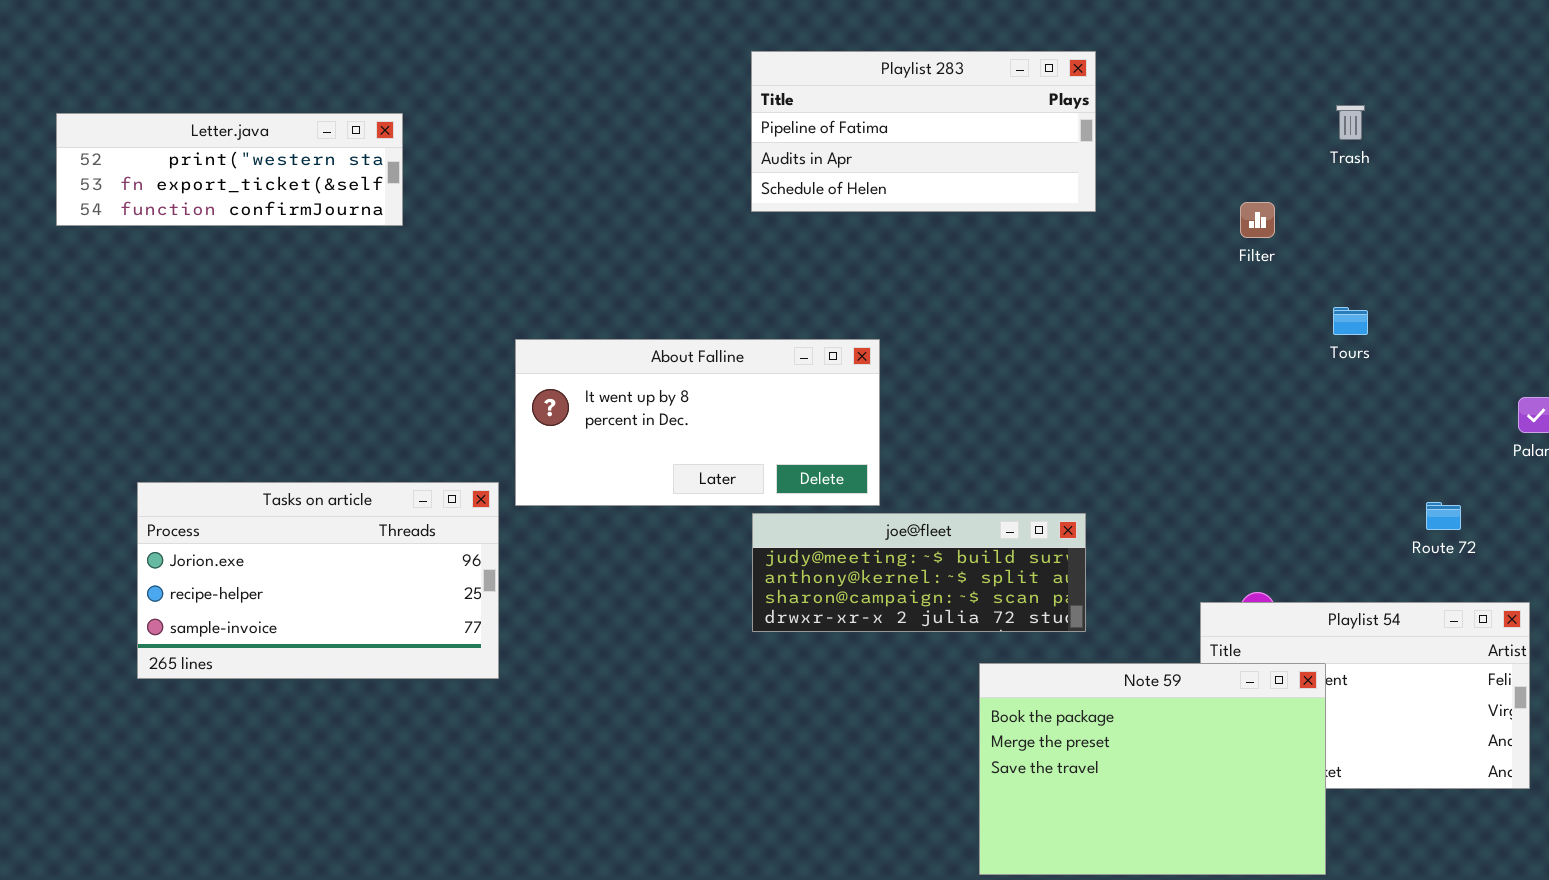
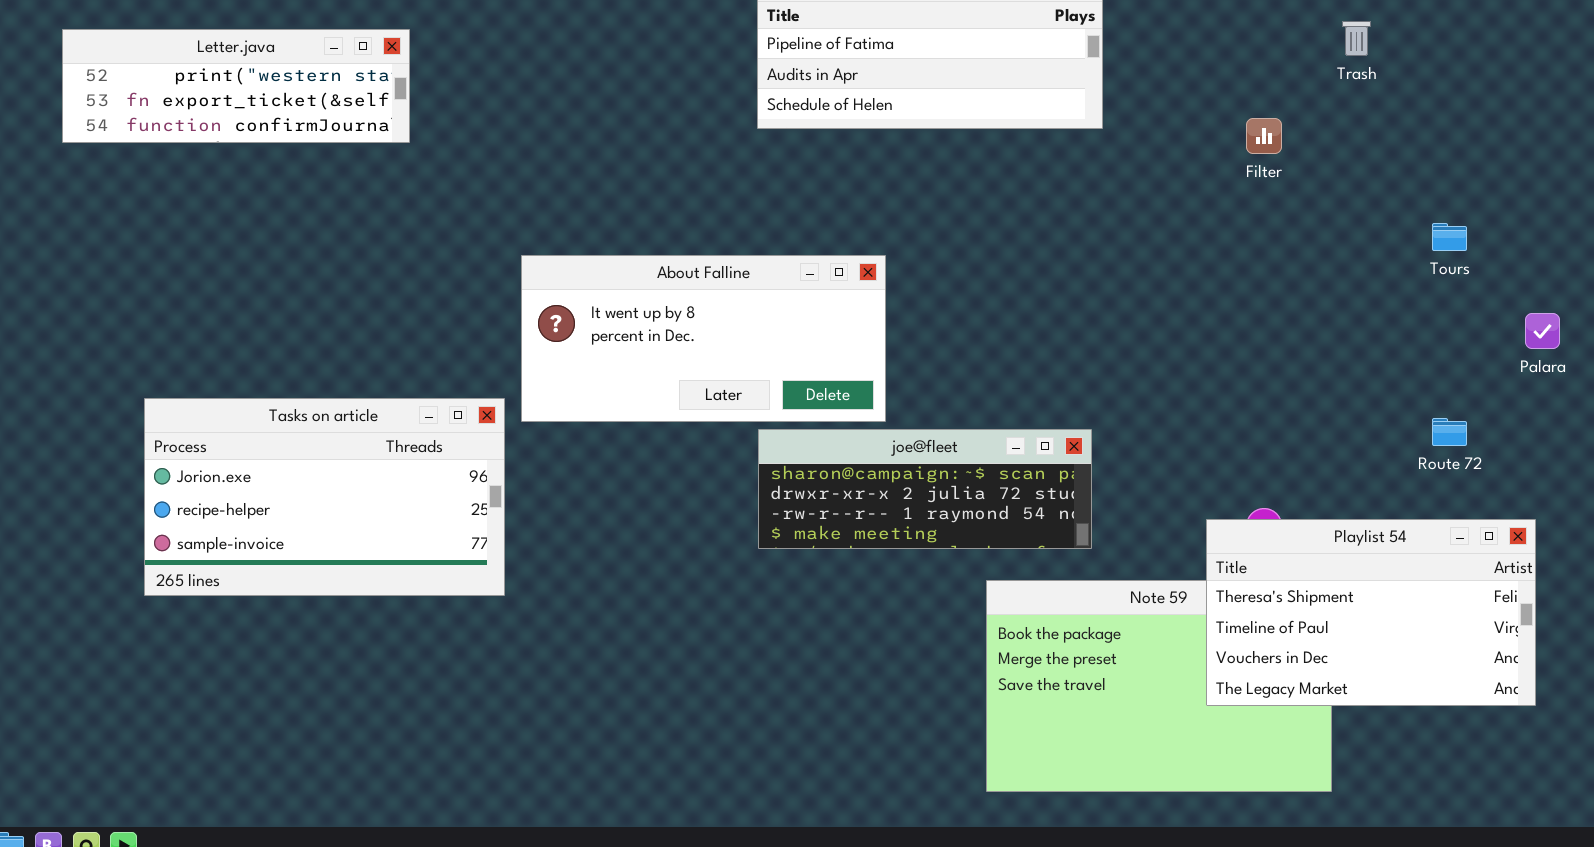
Tours: [1333,307,1368,335] -> [1432,223,1467,251], moved
joe@fleet: [752,513,1086,632] -> [758,429,1092,549], scrolled down 2 rows
Playlist 54: [1200,602,1530,789] -> [1206,519,1536,706], raised

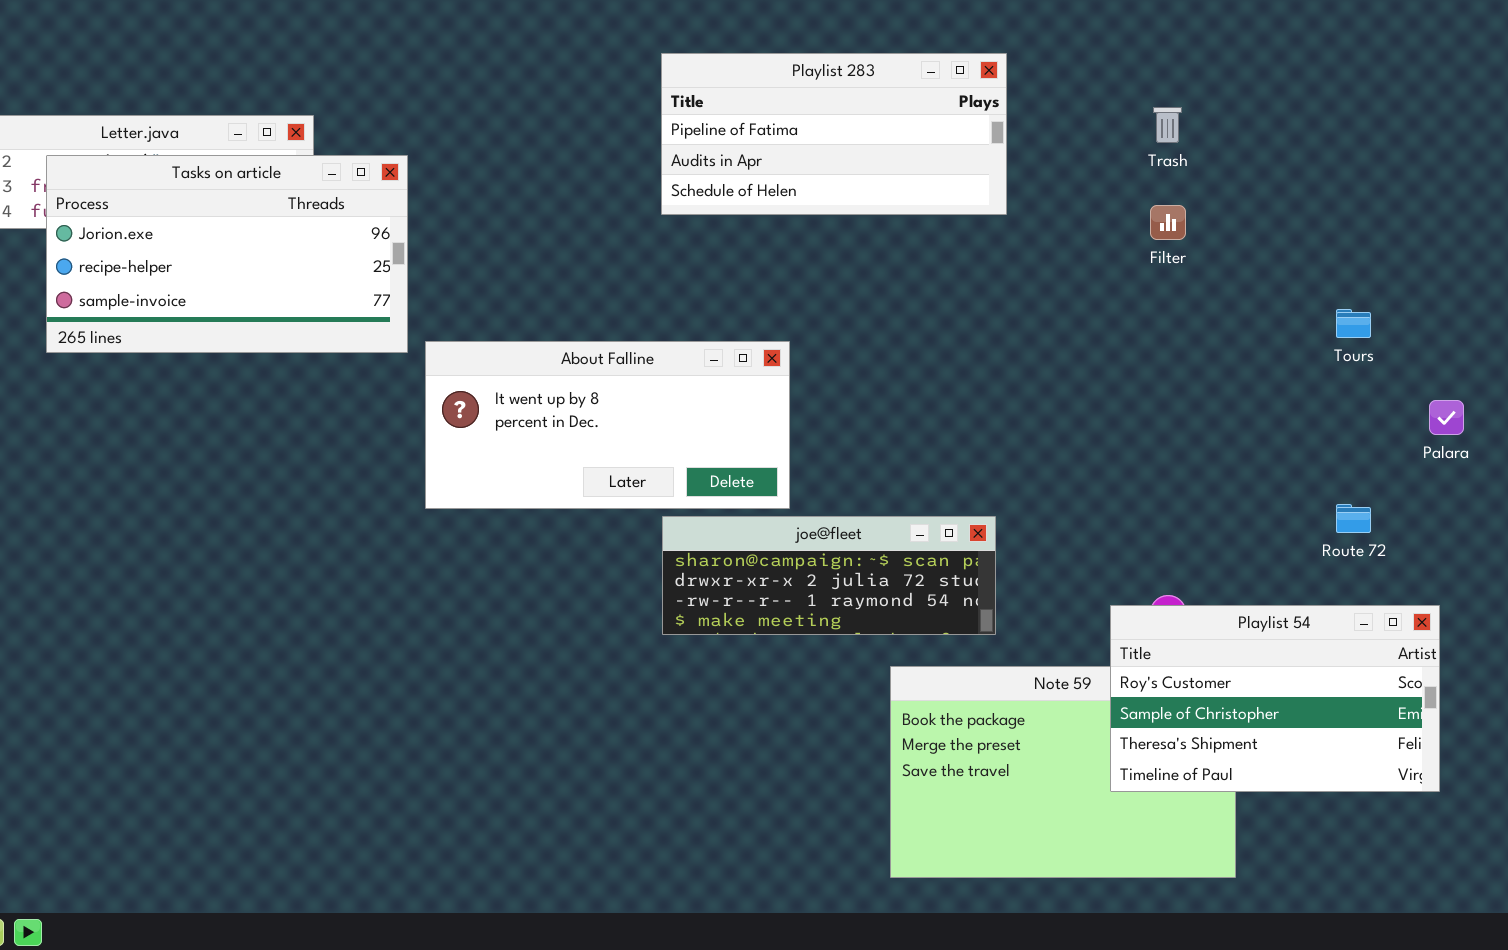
Trash: [1342,21,1371,56] -> [1153,107,1182,143], moved
Tasks on article: [144,398,505,596] -> [46,155,408,353], moved
Playlist 54: [1206,519,1536,706] -> [1110,605,1440,792], scrolled up 2 rows

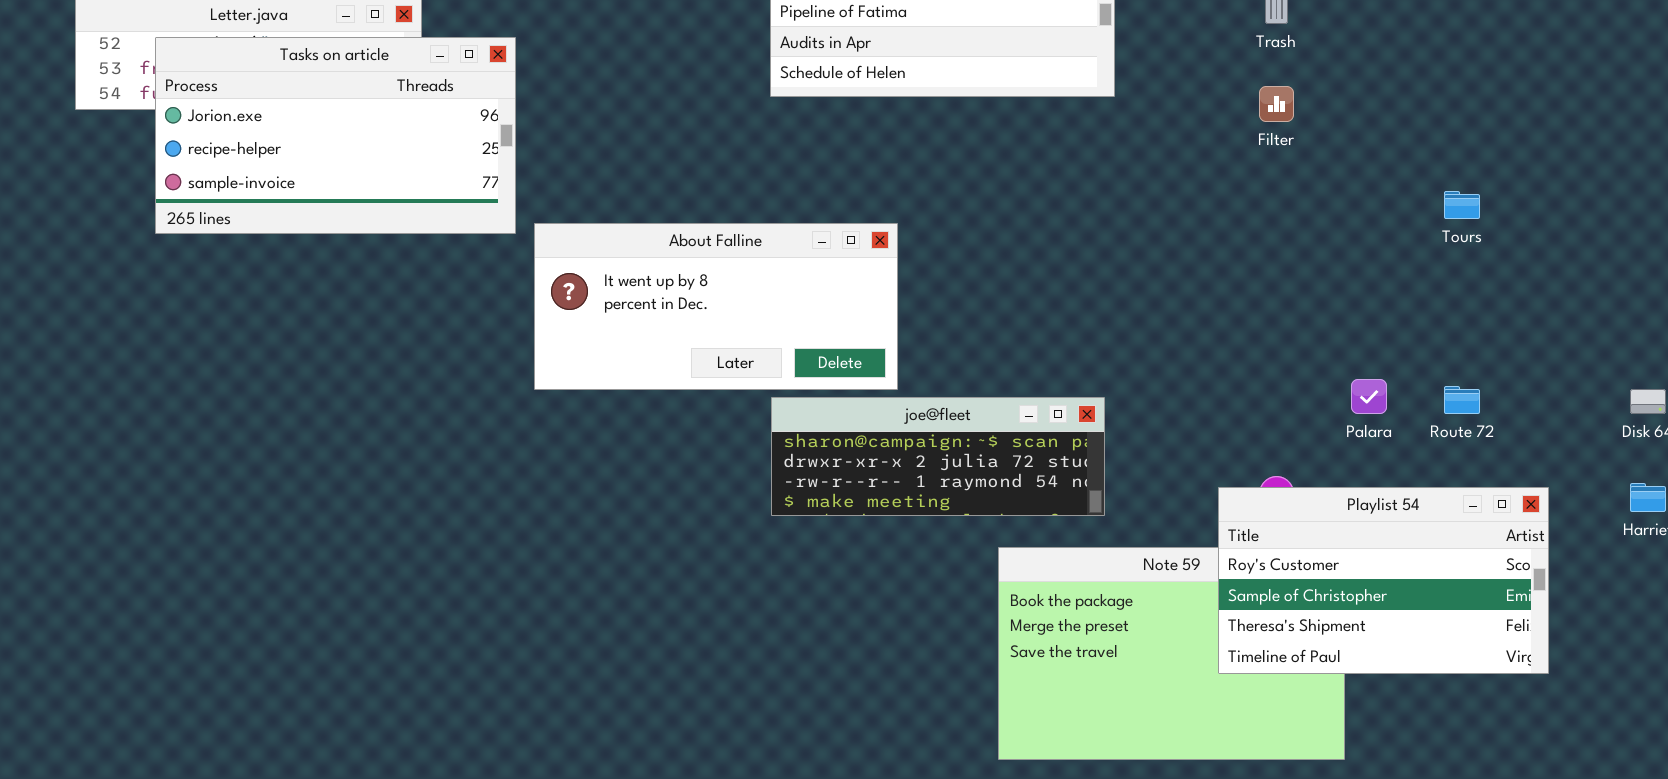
Palara: [1429,400,1464,435] -> [1351,379,1387,414], moved

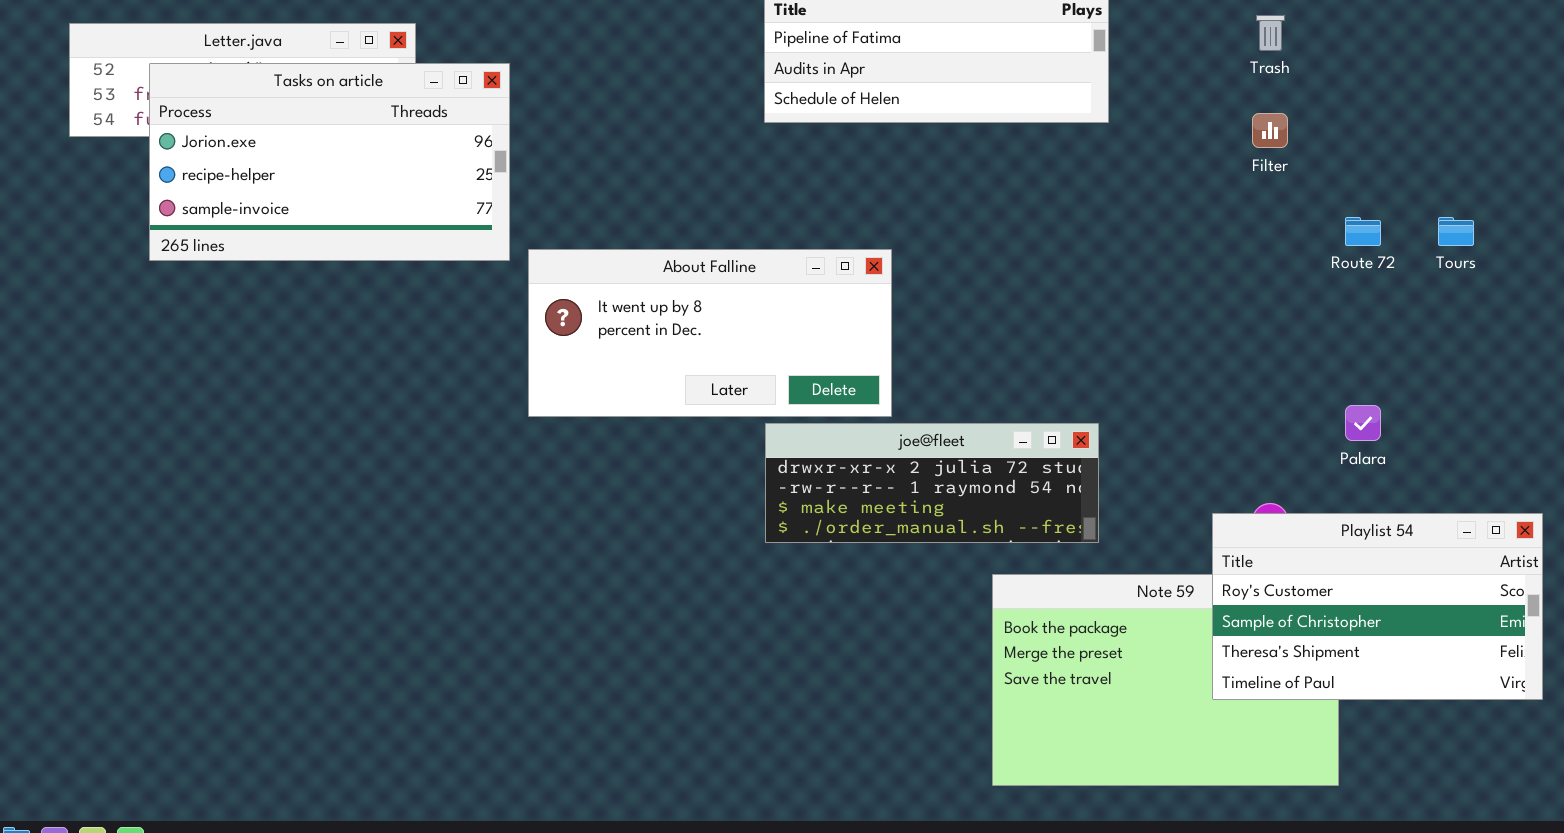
Route 72: [1444,386,1480,414] -> [1345,217,1381,246], moved
joe@fleet: [771,397,1105,516] -> [765,423,1099,543], scrolled down 1 row

